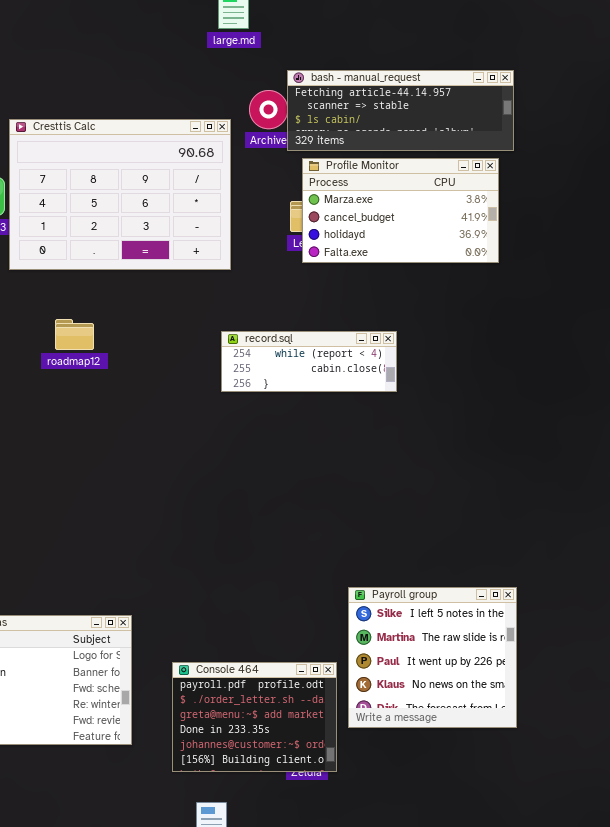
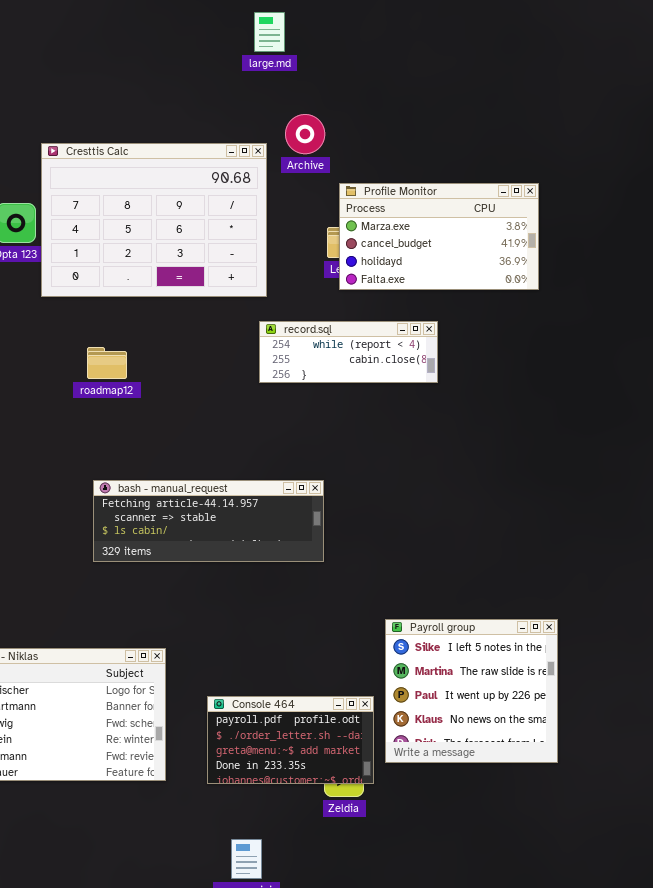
bash - manual_request: [287,70,514,151] -> [93,480,324,562], moved
record.sql: [221,331,397,392] -> [259,321,438,383], moved
Console 464: [172,662,337,772] -> [207,696,374,784], resized

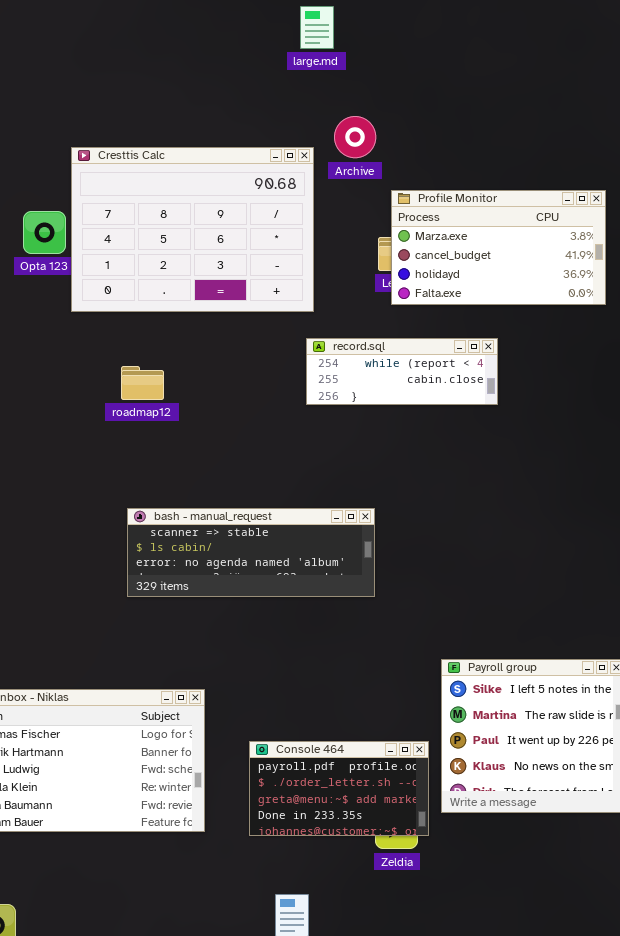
bash - manual_request: [93,480,324,562] -> [127,508,375,597], scrolled down 1 row

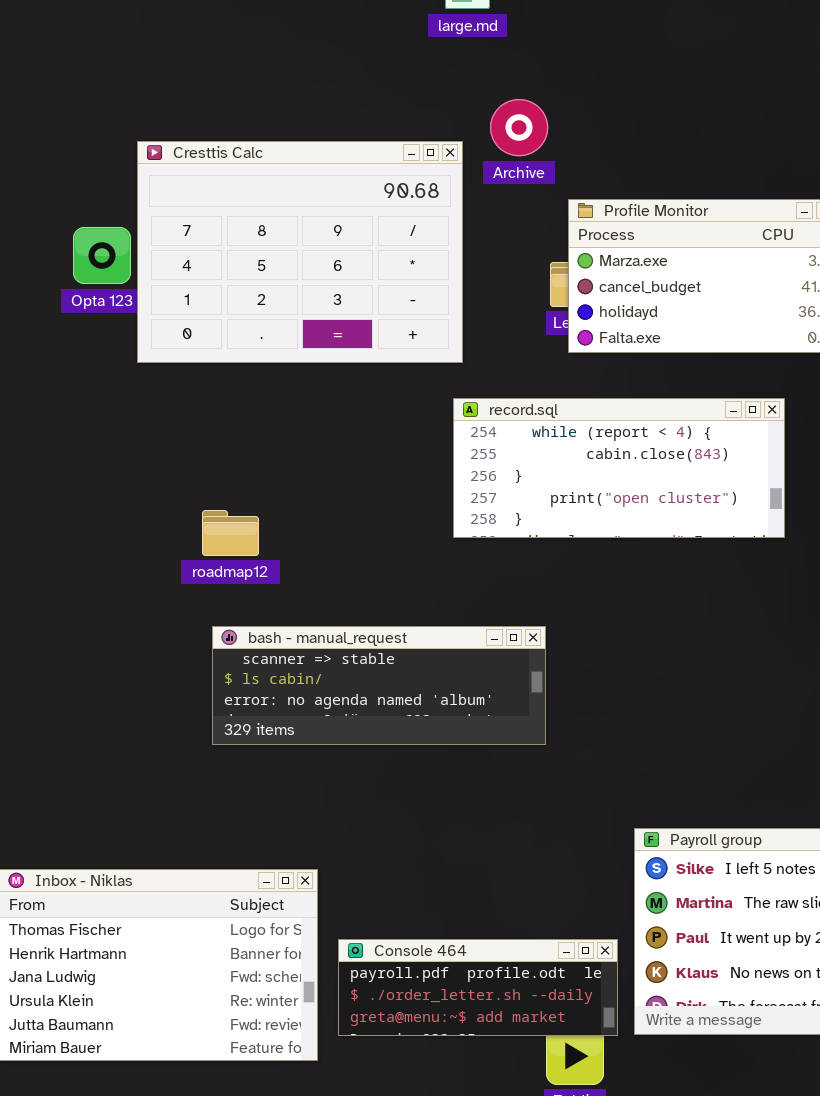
record.sql: [306,338,498,405] -> [453,398,785,538], resized
roadmap12: [121,366,164,400] -> [202,510,259,556], moved
Console 464: [249,741,429,836] -> [338,939,618,1036], resized

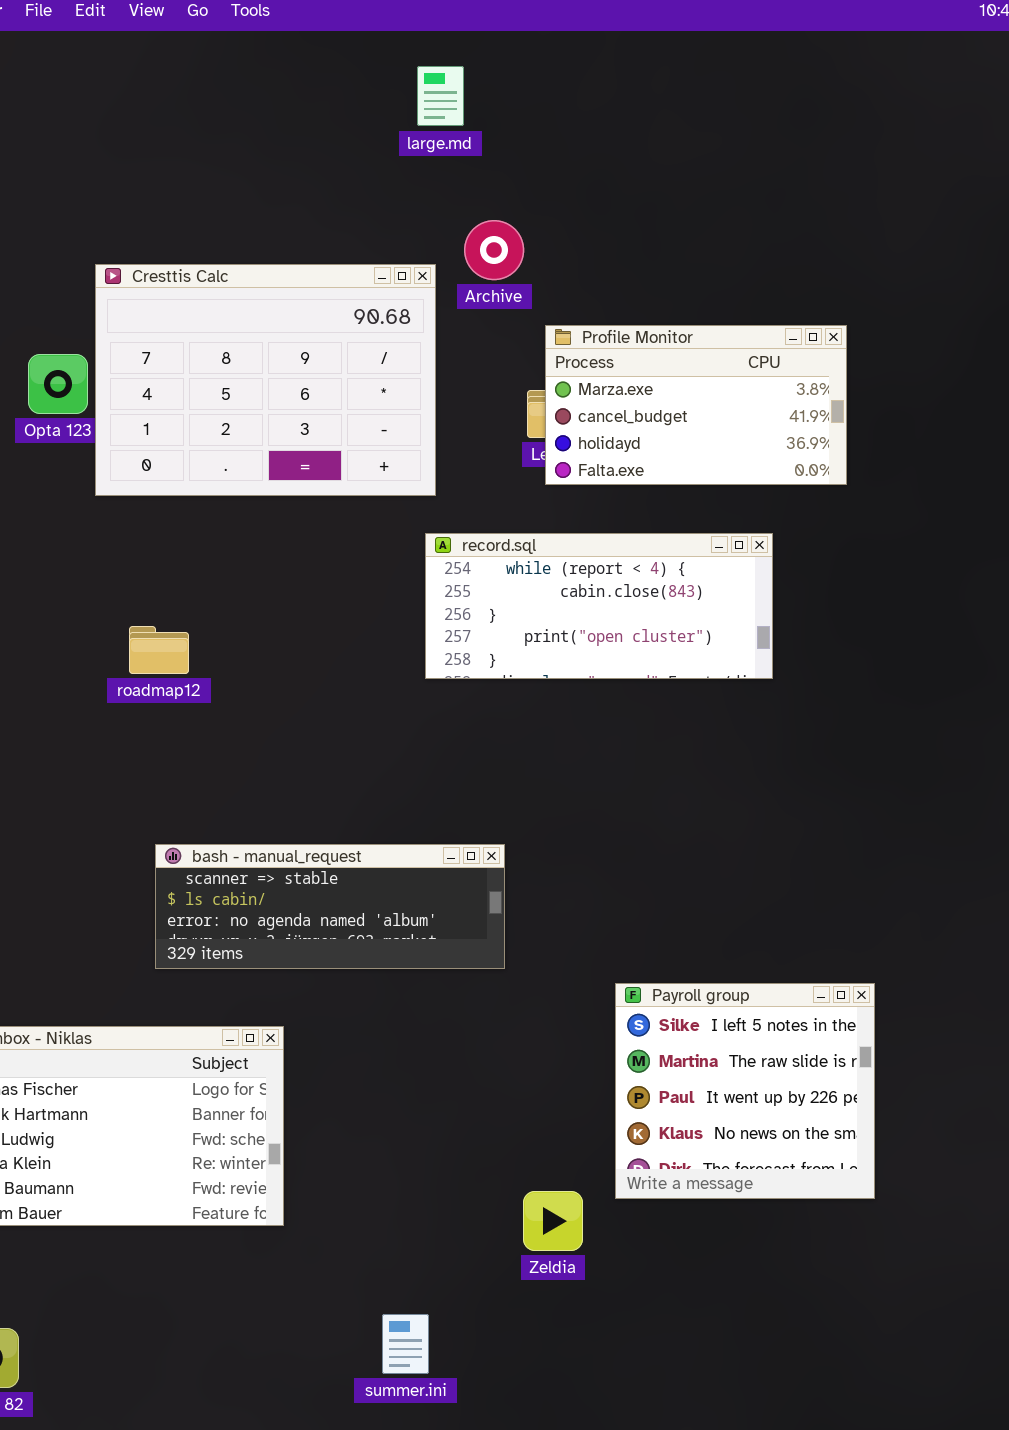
roadmap12: [202,510,259,556] -> [129,626,189,674], moved
bash - manual_request: [212,626,546,745] -> [155,844,505,969], moved
Console 464: [338,939,618,1036] -> none, closed

